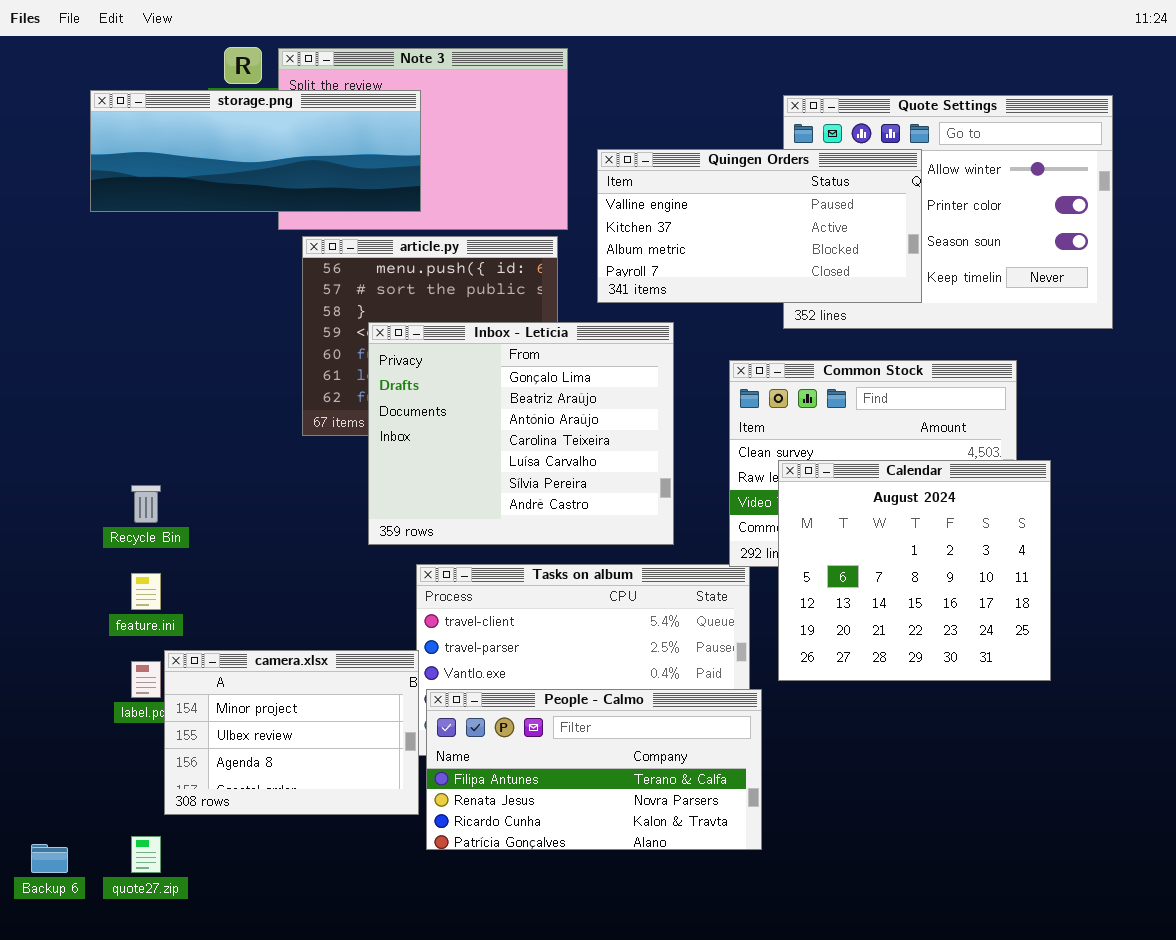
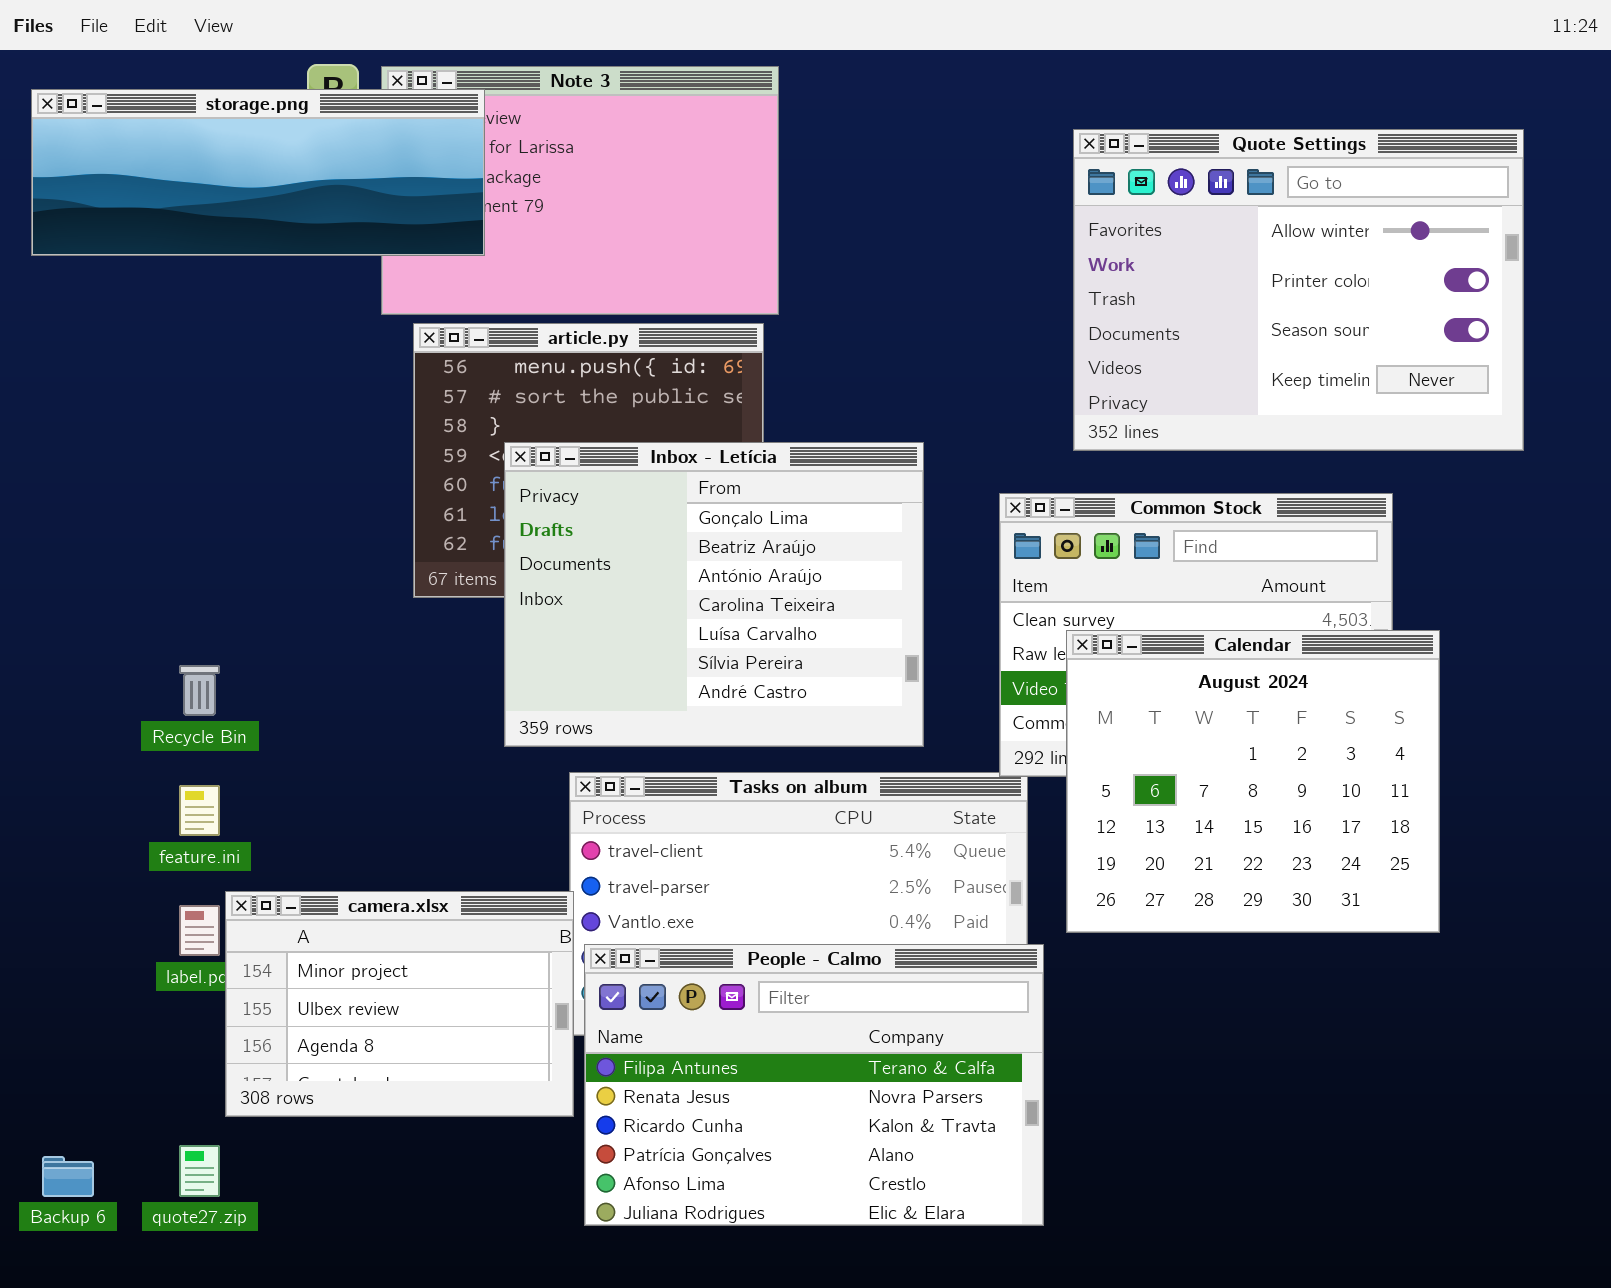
storage.png: [90,90,421,212] -> [31,89,485,256], moved
Quingen Orders: [597,149,922,303] -> none, closed
People - Calmo: [426,689,762,850] -> [584,944,1044,1226], resized

